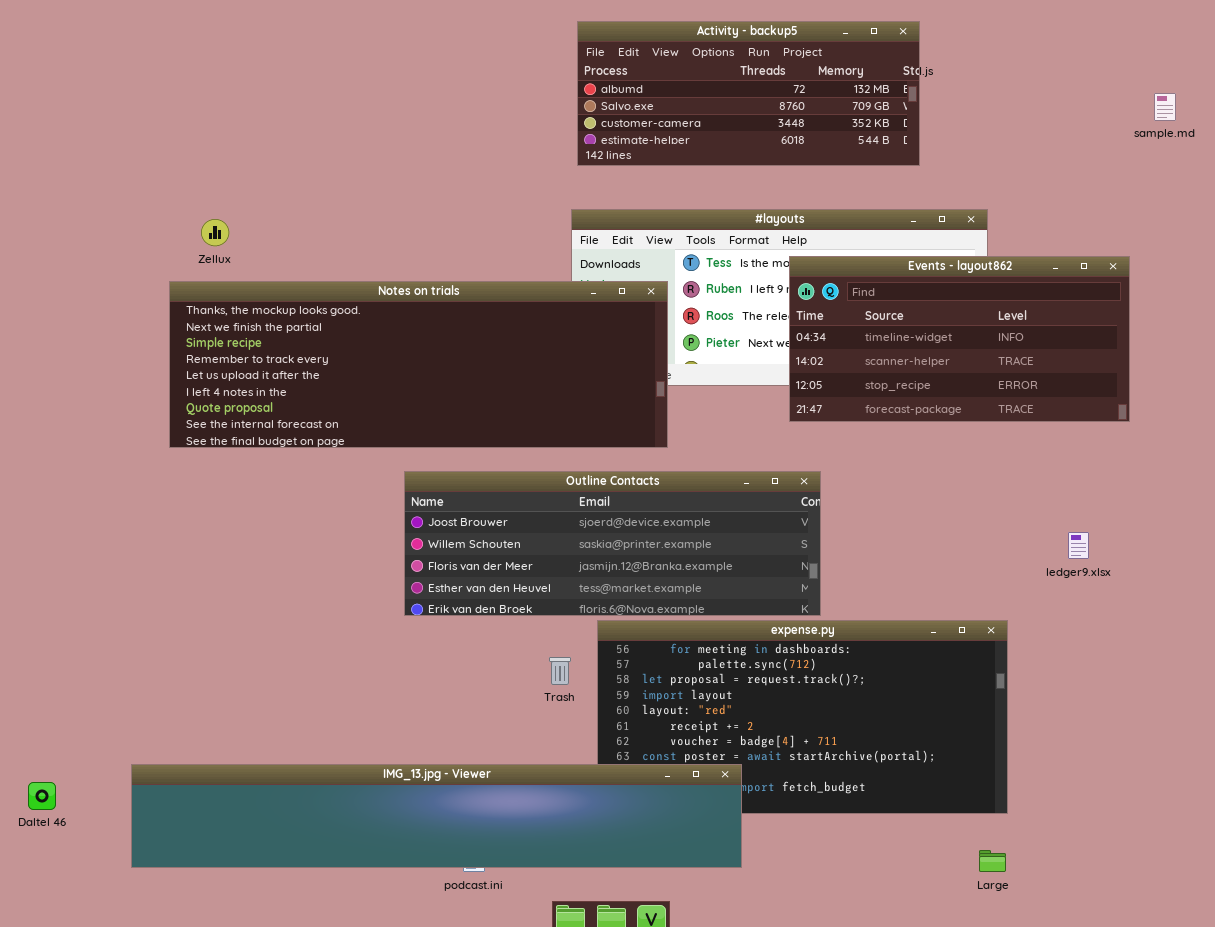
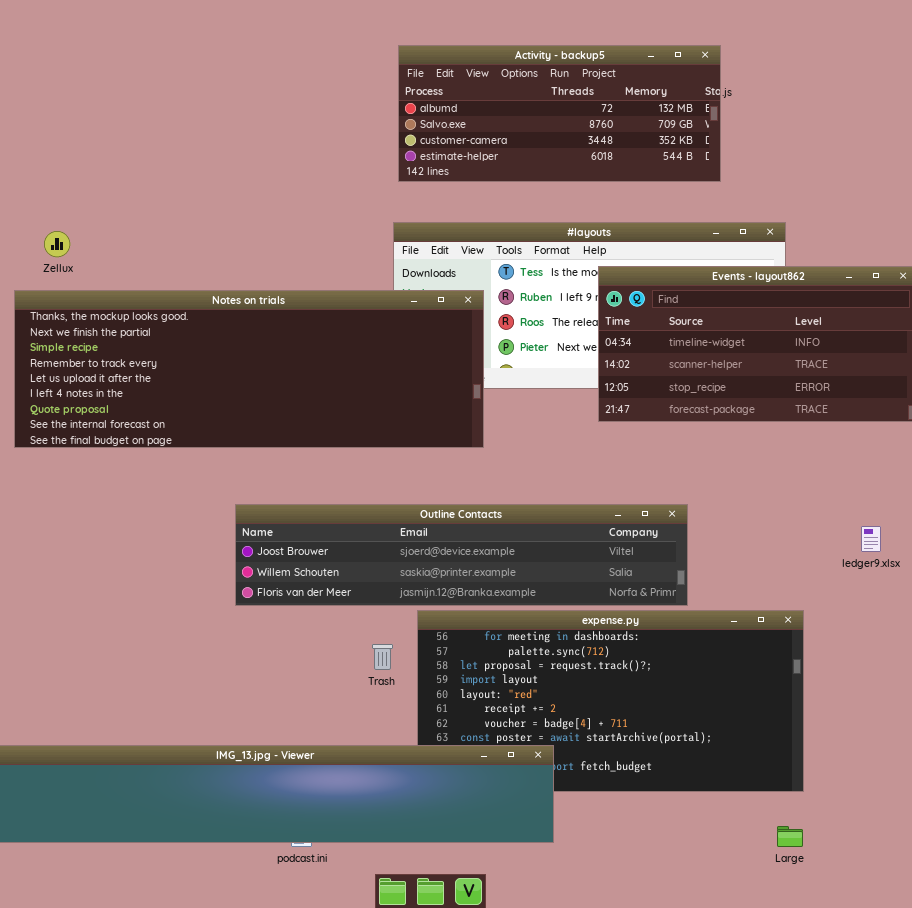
Outline Contacts: [404,471,821,616] -> [235,504,688,606], resized

